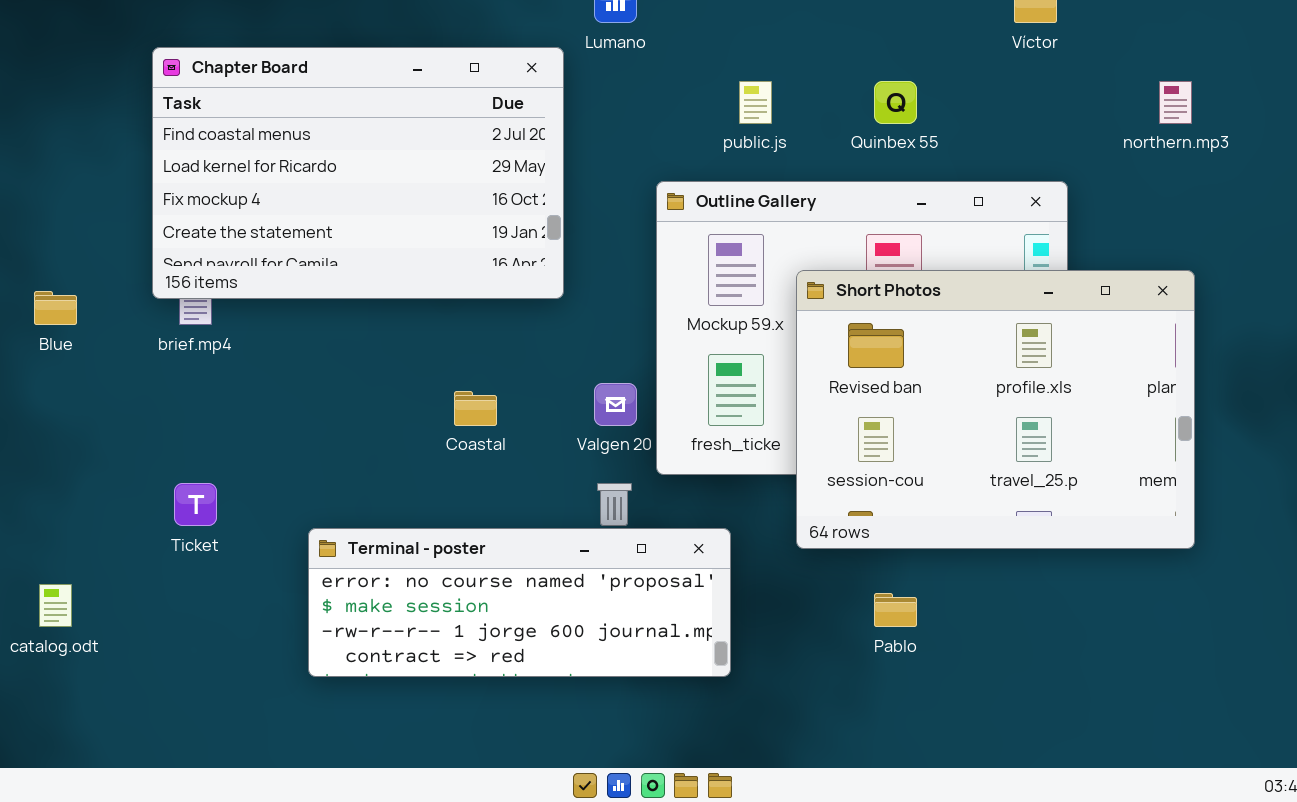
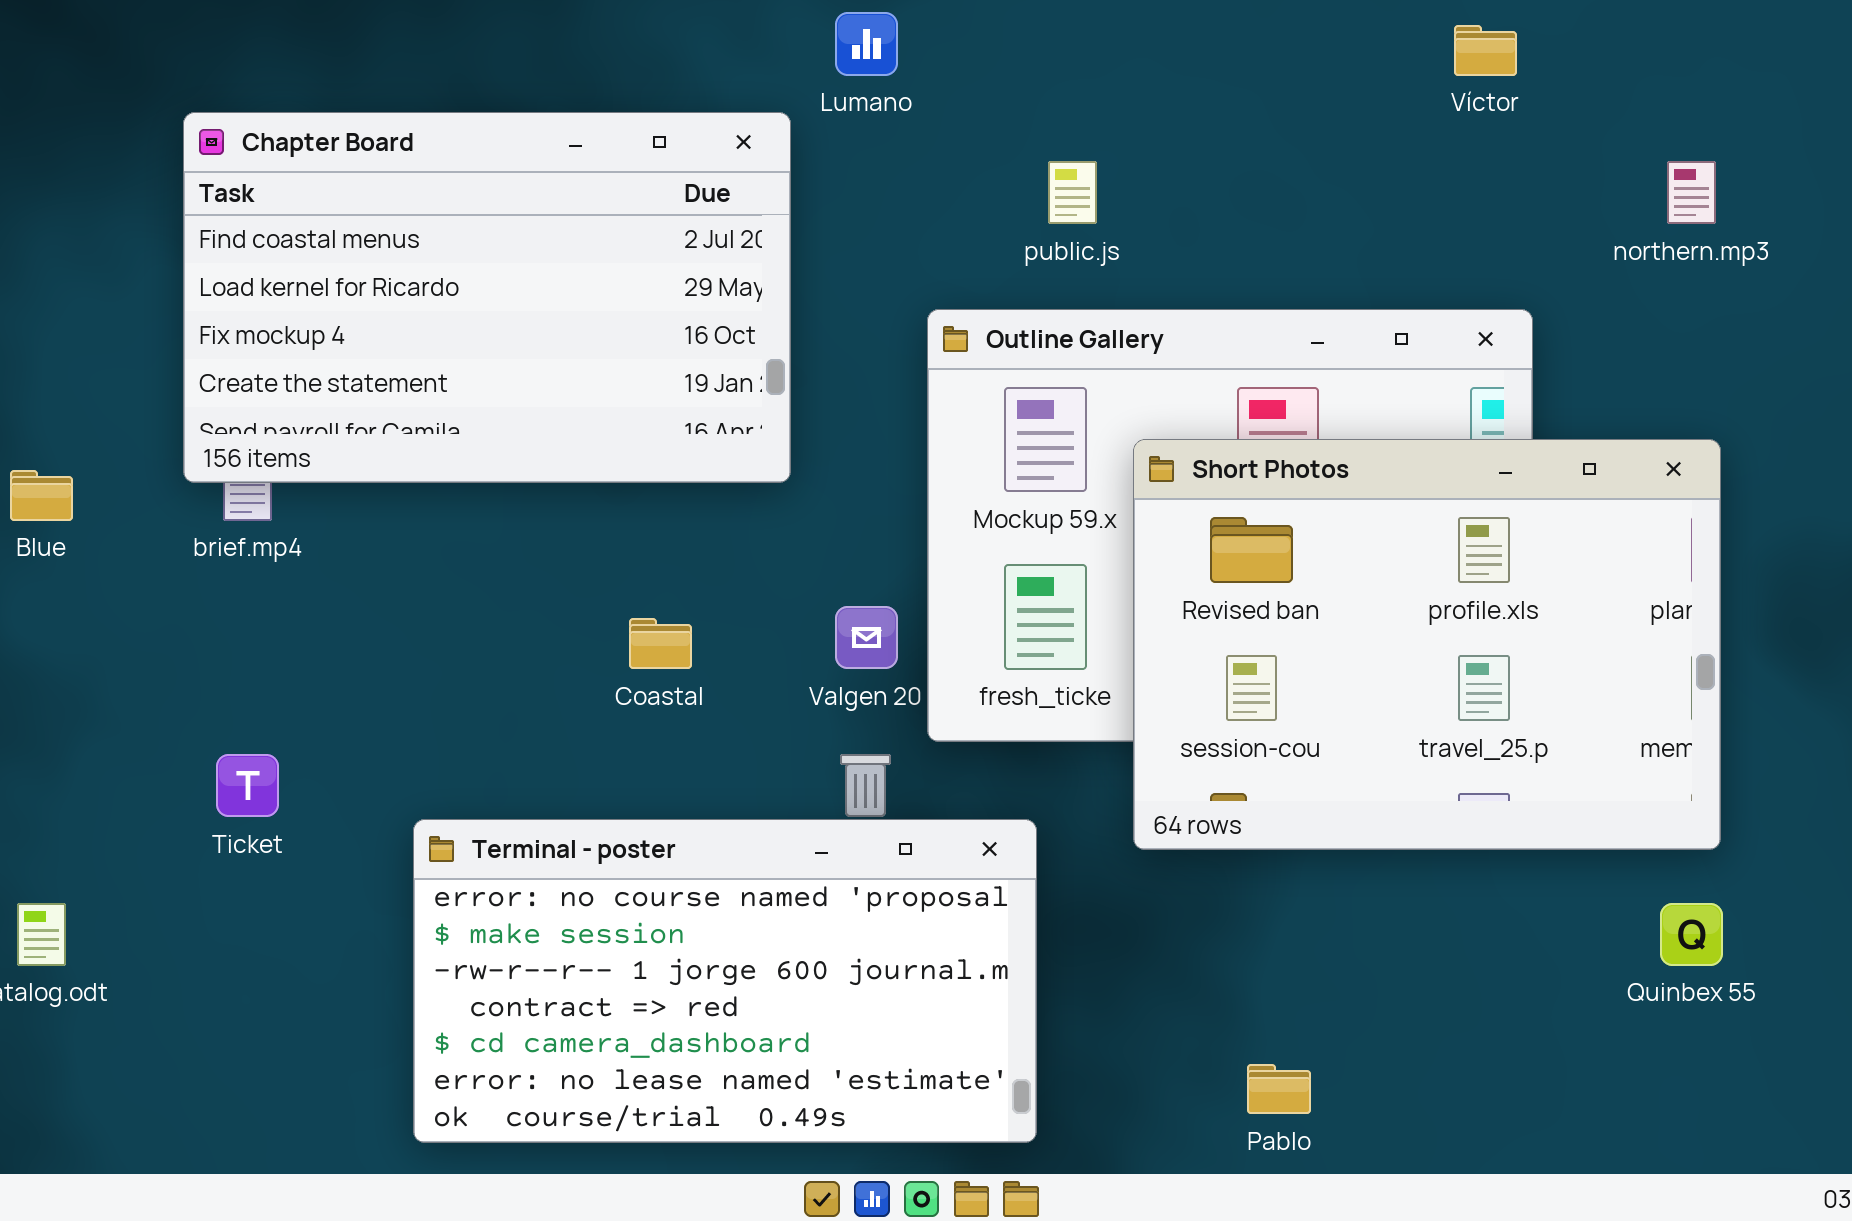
Quinbex 55: [874,81,917,124] -> [1660,903,1723,966], moved
Terminal - poster: [308,528,731,677] -> [413,819,1037,1143], resized
Pablo: [874,593,917,627] -> [1247,1064,1311,1114], moved

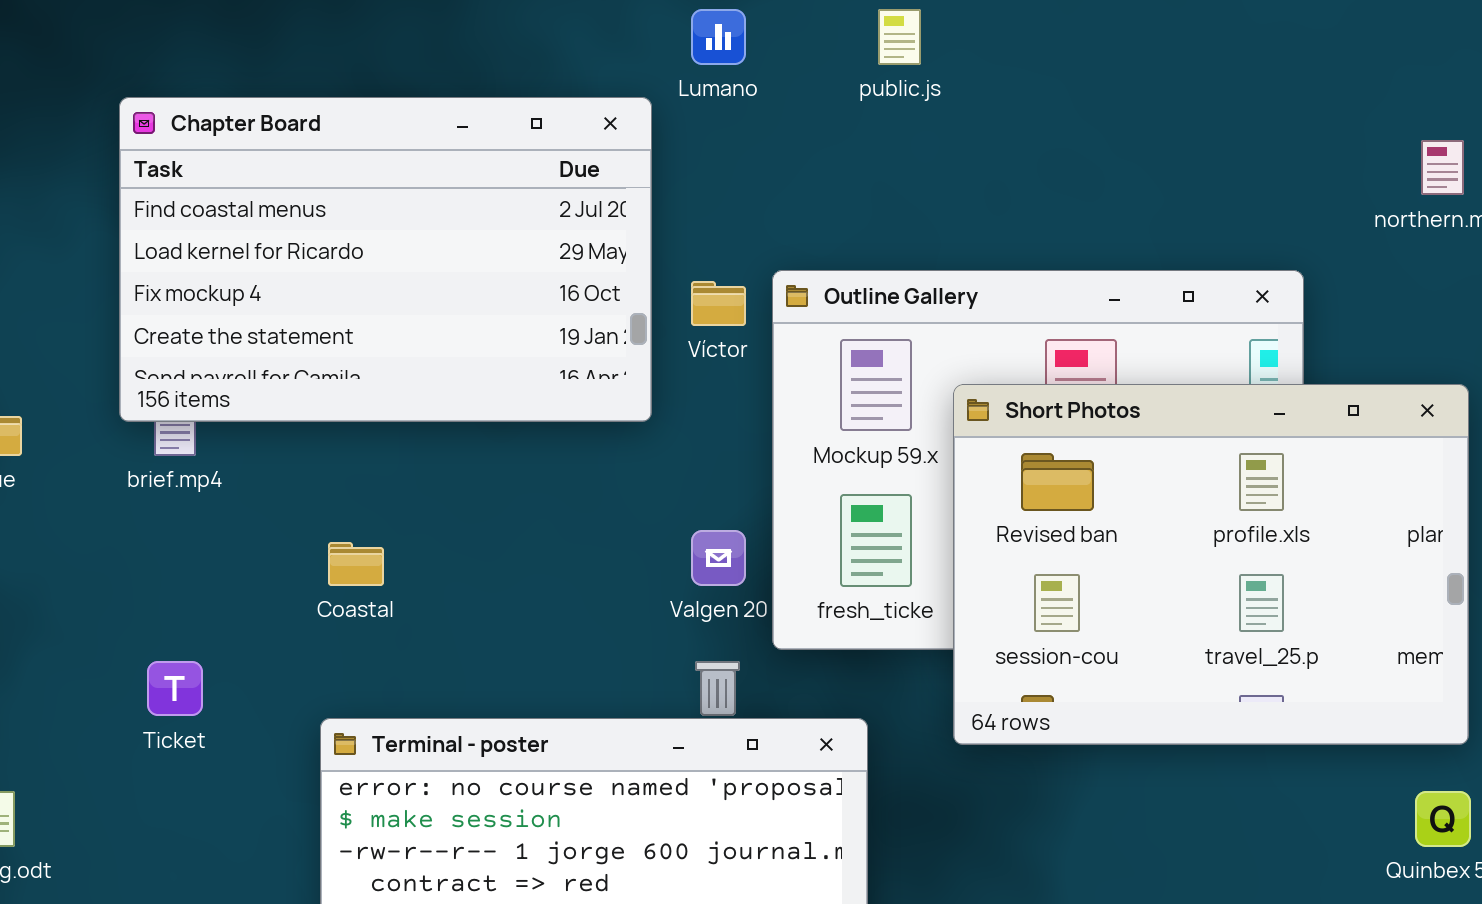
Víctor: [1454,25,1517,76] -> [691,281,746,326], moved
public.js: [1048,161,1097,224] -> [878,9,921,65], moved
Coastal: [629,618,692,669] -> [328,542,384,586], moved

